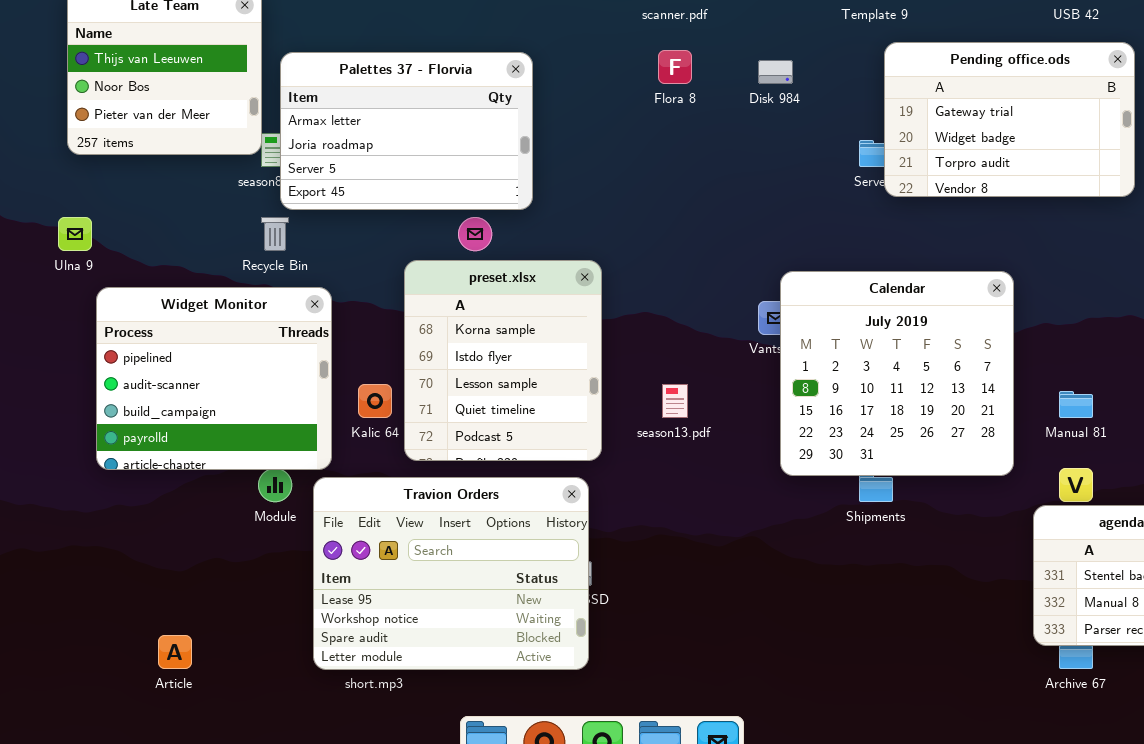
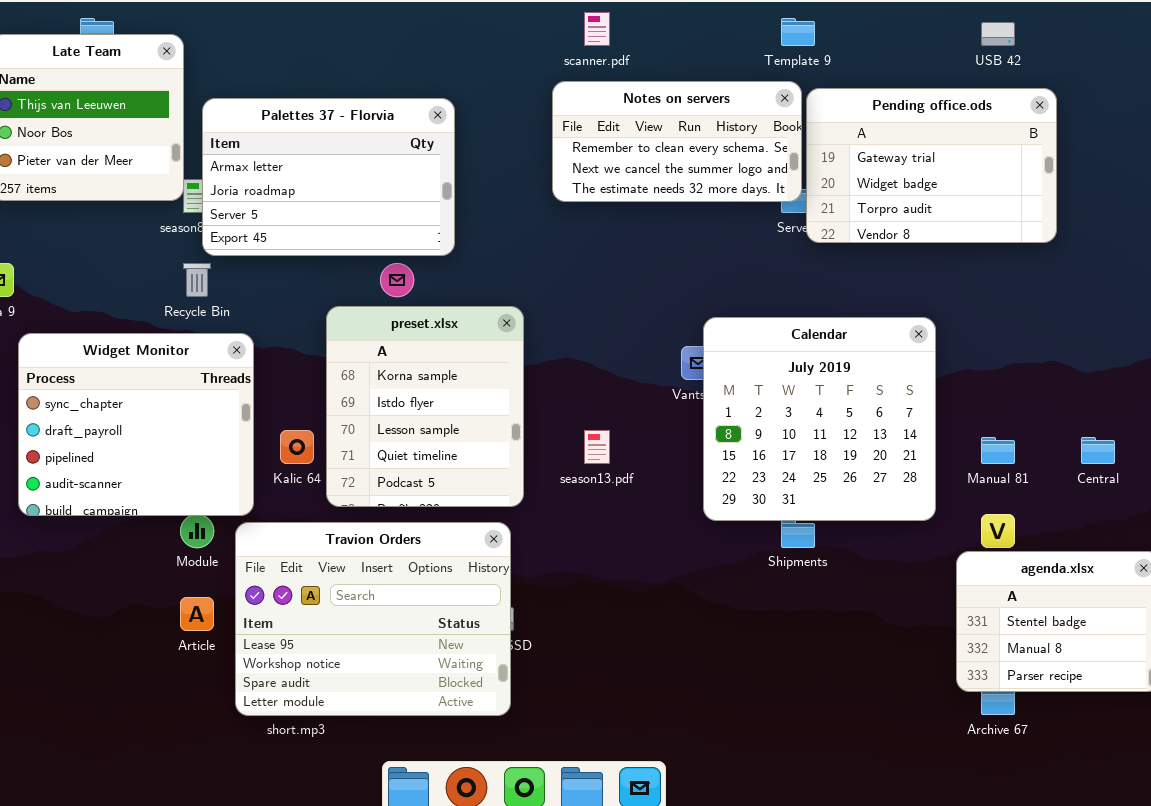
Notes on servers: none -> [552,81,802,202], opened
Widget Monitor: [96,287,332,470] -> [18,333,254,516], scrolled up 2 rows
Article: [158,635,192,669] -> [180,597,214,631], moved

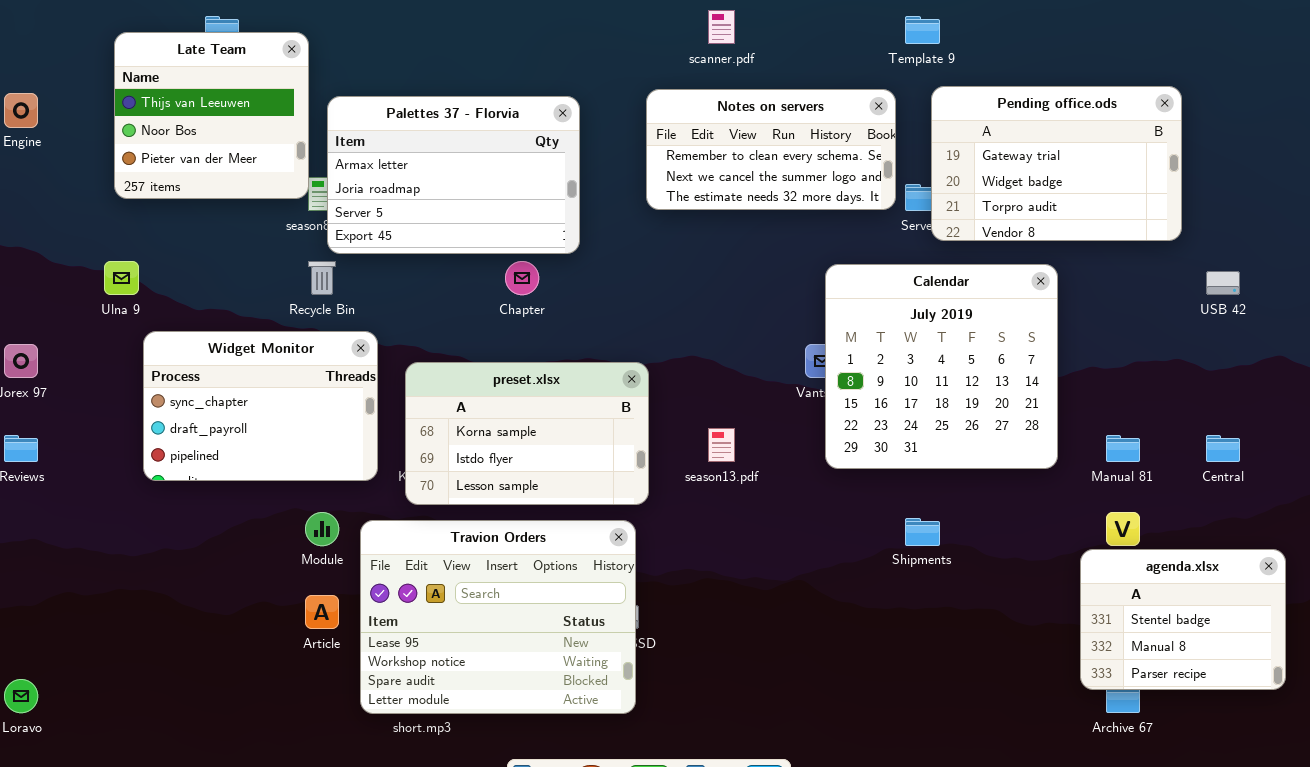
USB 42: [981,22,1015,46] -> [1206,271,1240,295], moved
Notes on servers: [552,81,802,202] -> [646,89,896,210], moved
preset.xlsx: [326,306,524,507] -> [405,362,649,505], resized
Calendar: [703,317,936,521] -> [825,264,1058,469], moved
Widget Monitor: [18,333,254,516] -> [143,331,378,481], resized

